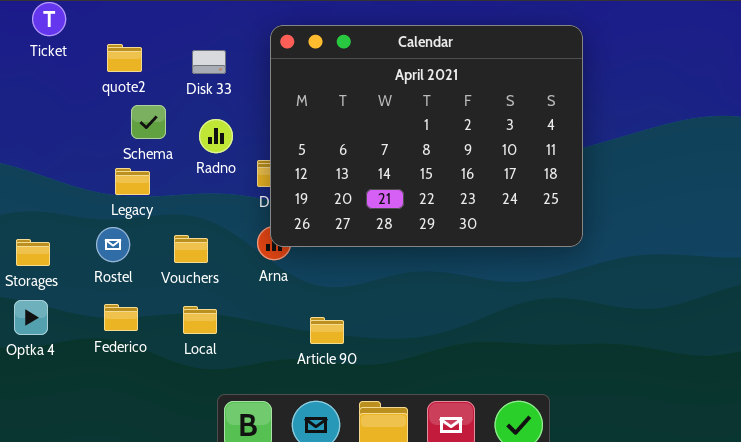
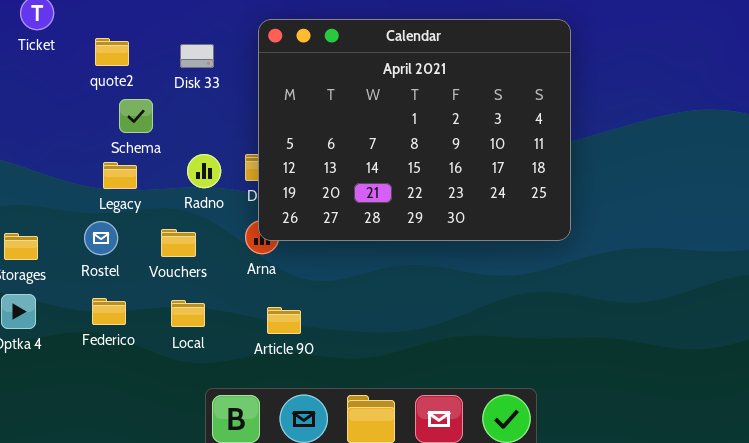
Radno: [199,119,233,153] -> [187,154,221,188], moved
Article 90: [310,317,344,344] -> [267,307,301,334], moved

